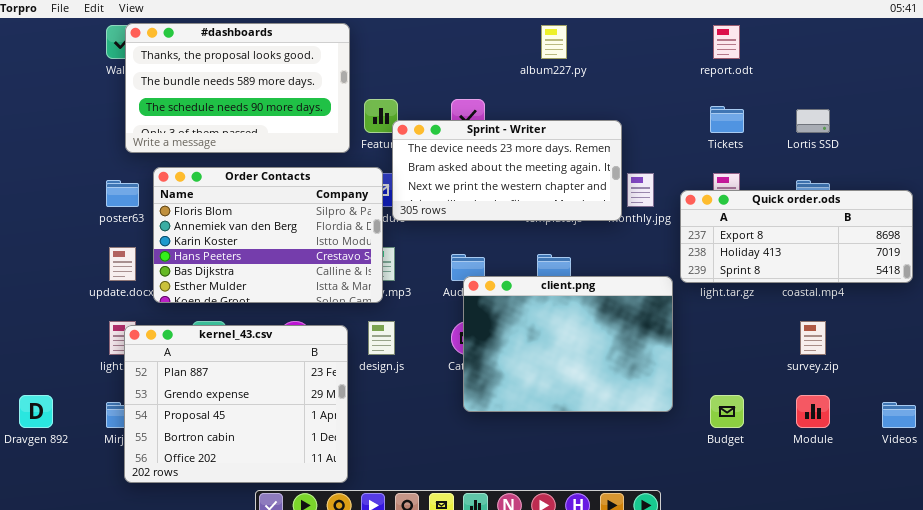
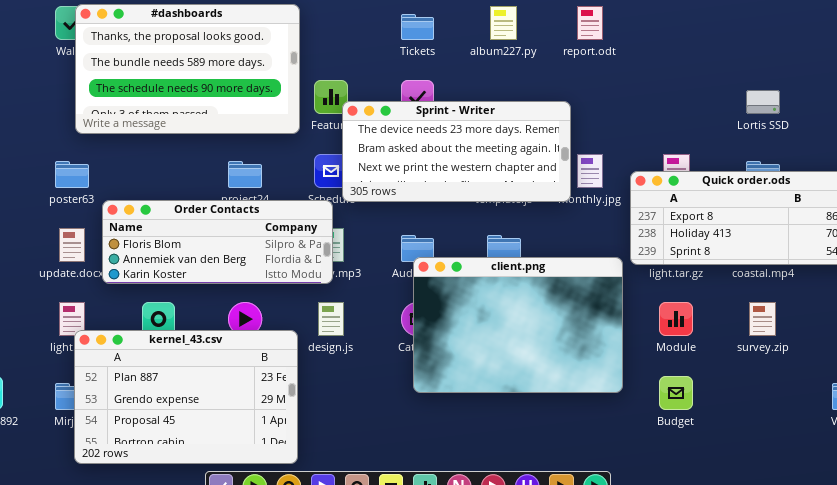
report.odt: [713,25,740,59] -> [577,6,603,40], moved
Tickets: [710,106,744,133] -> [401,14,434,40], moved
Order Contacts: [153,167,383,303] -> [102,200,333,284], resized
kernel_43.csv: [124,325,348,483] -> [74,330,298,464], resized
Module: [796,395,830,428] -> [659,302,693,336], moved

